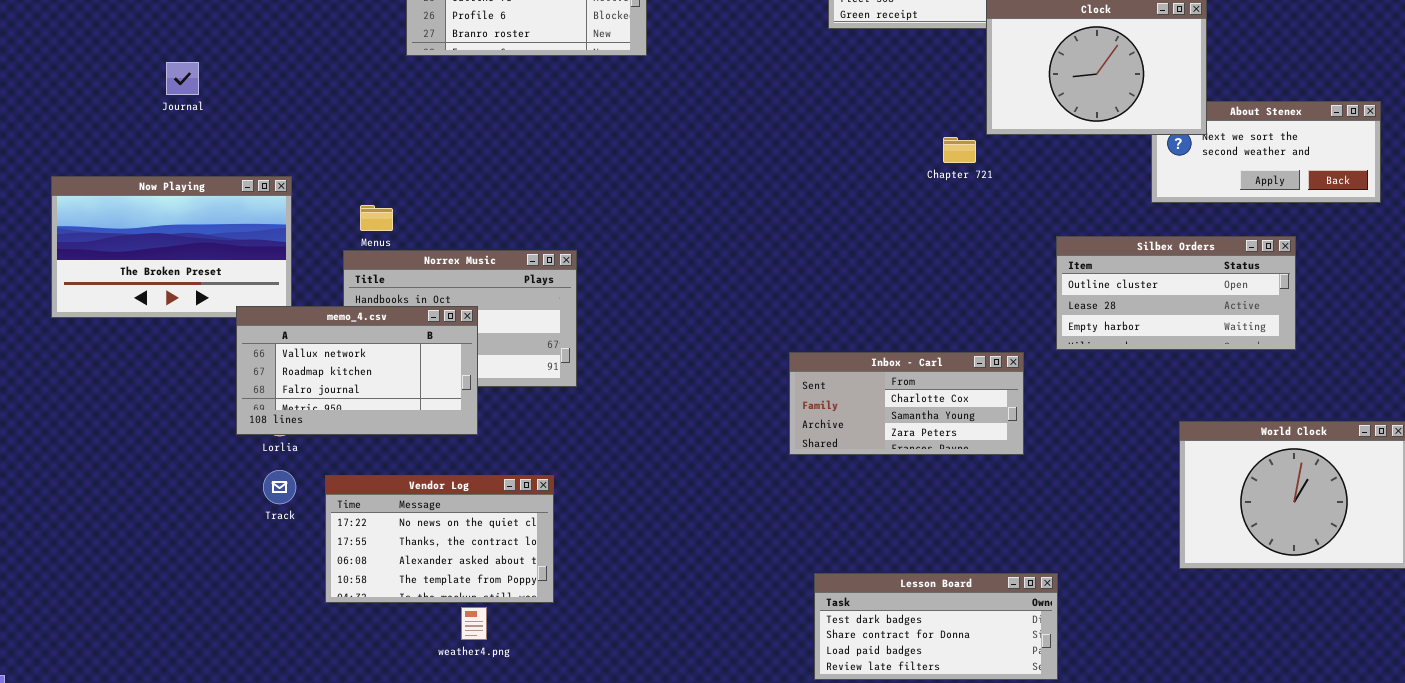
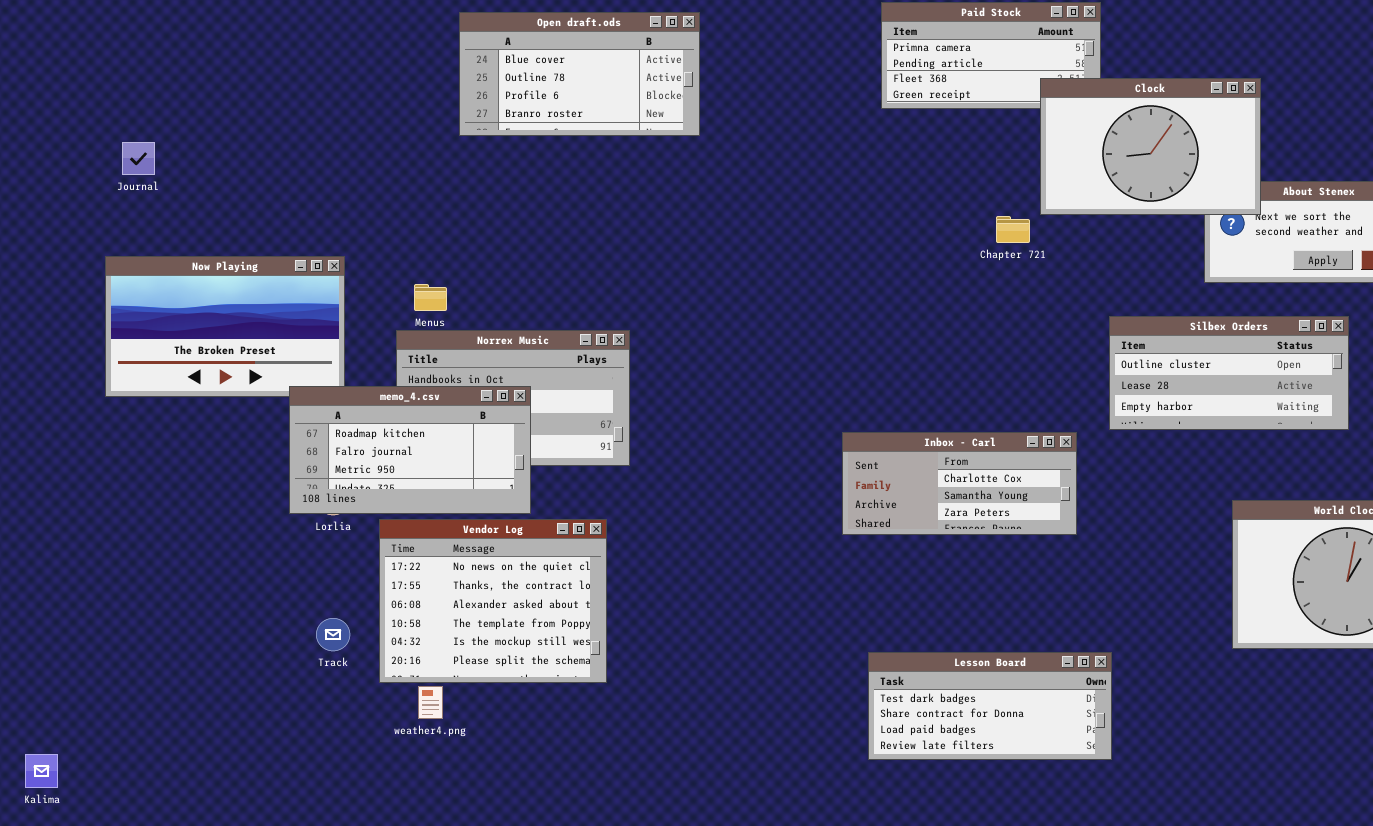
Journal: [166,62,199,95] -> [122,142,155,175], moved
memo_4.csv: [236,306,478,435] -> [289,386,531,514], scrolled down 1 row
Track: [263,470,296,504] -> [316,618,350,651], moved
Vendor Log: [325,475,554,603] -> [379,519,607,683], resized
weather4.png: [461,607,487,640] -> [418,686,443,719], moved

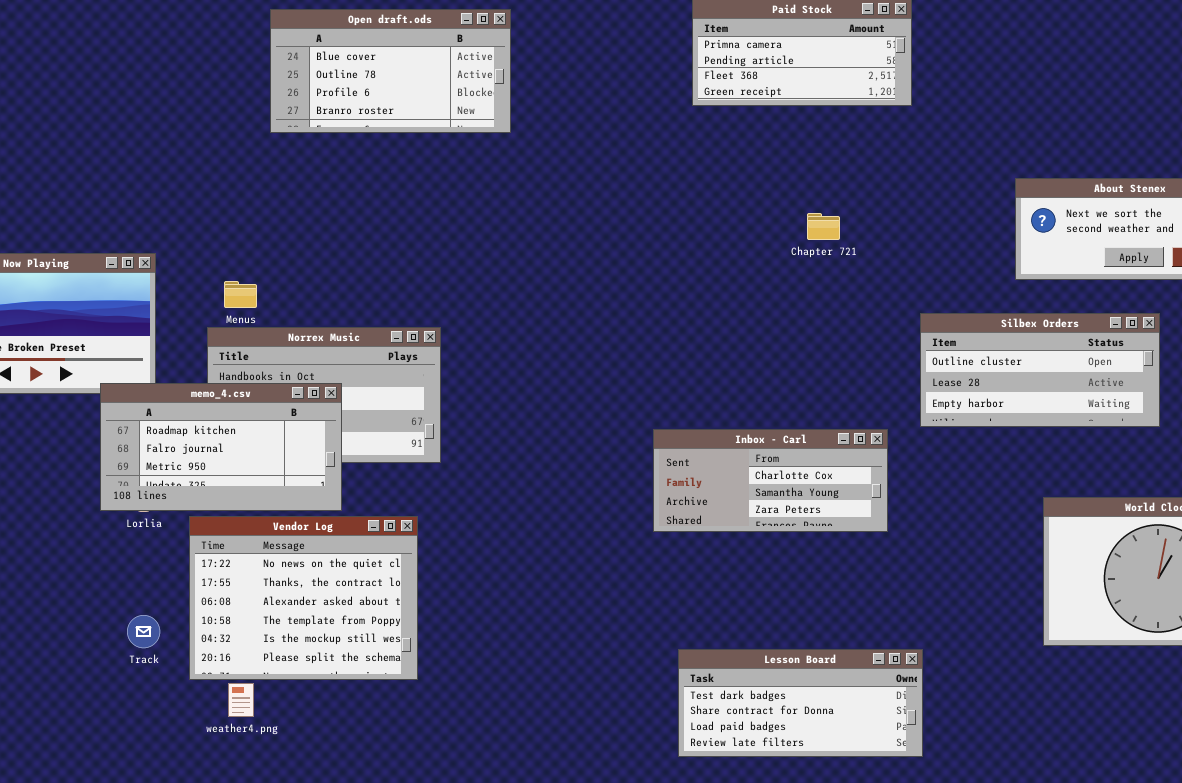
Clock: [1040,78,1261,215] -> none, closed

